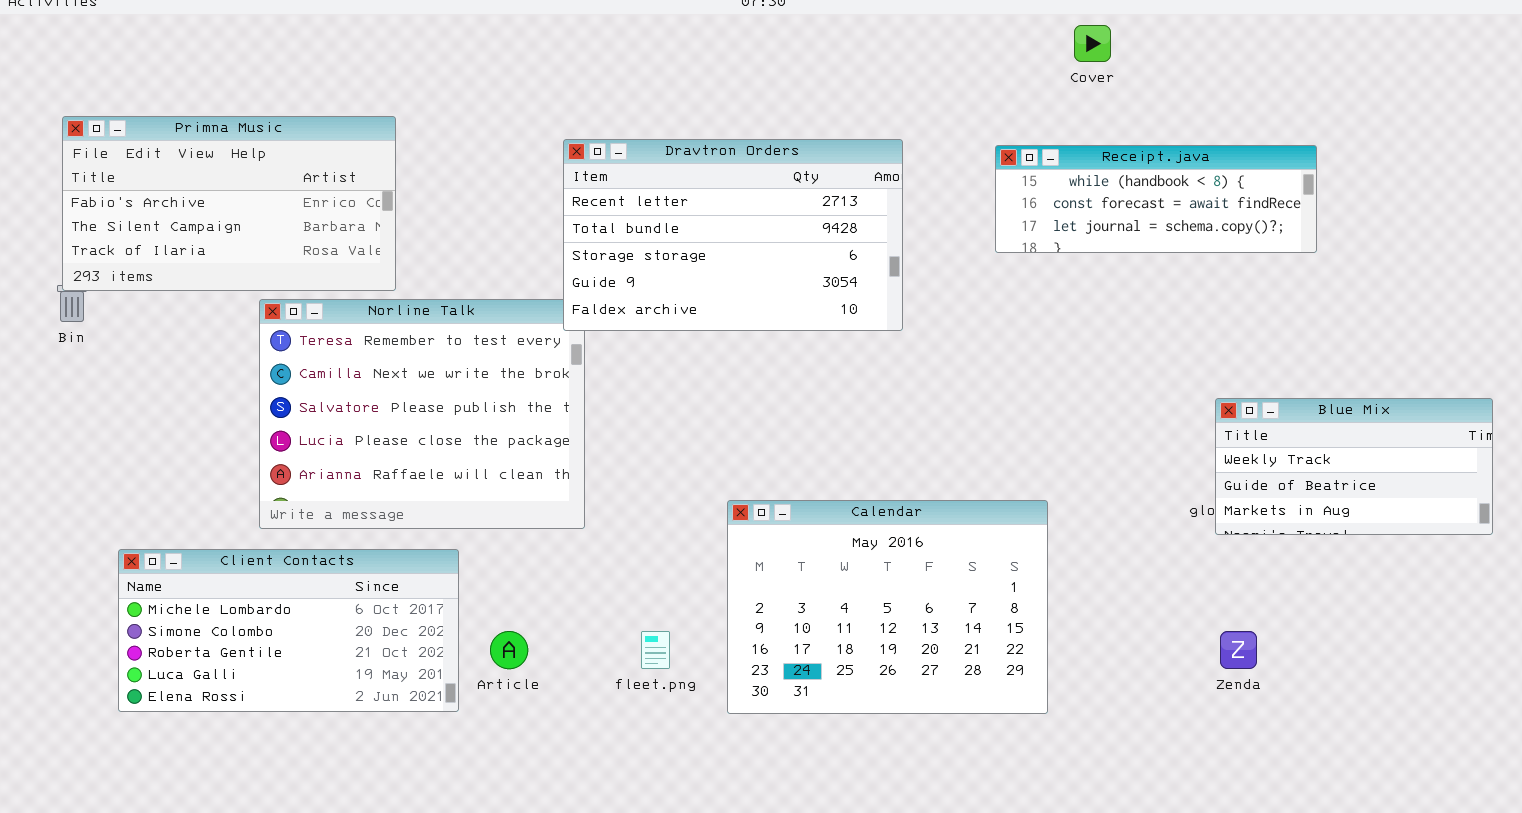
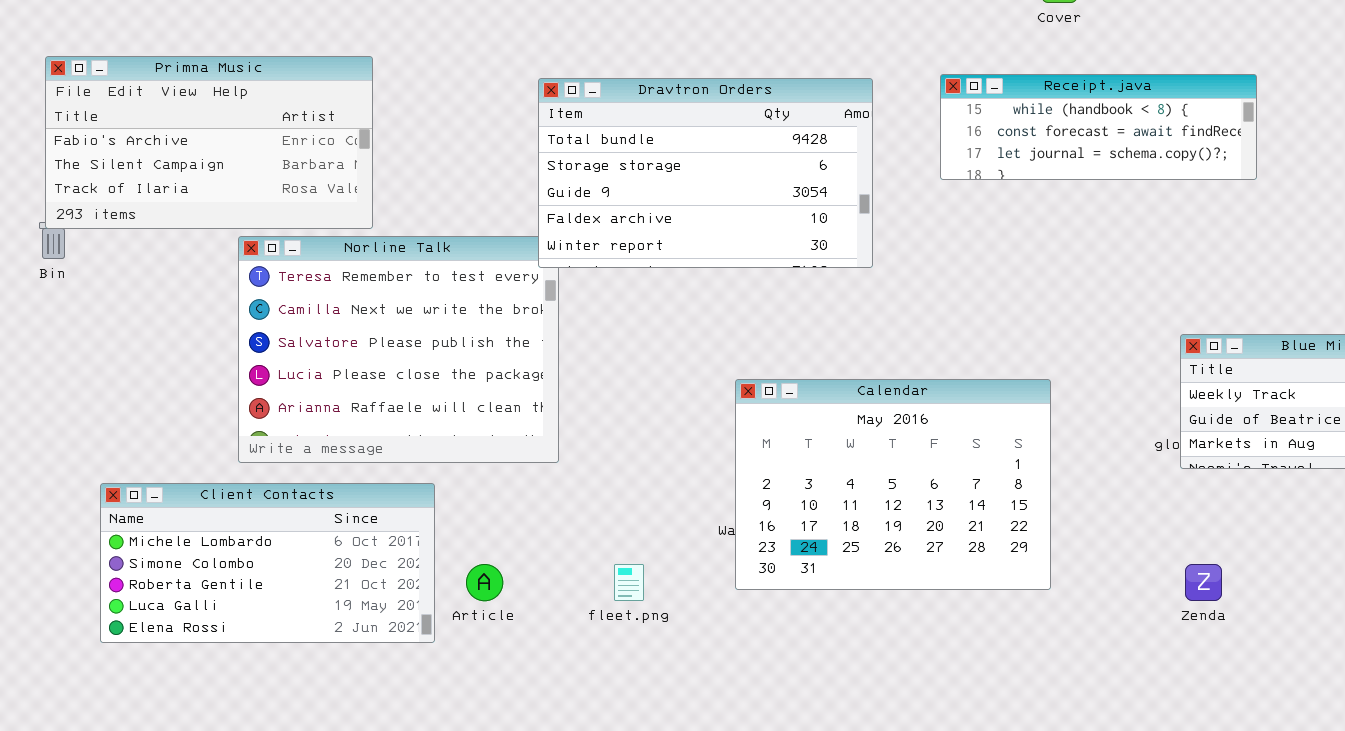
Dravtron Orders: [563,139,903,331] -> [538,78,873,268], scrolled down 1 row
Receipt.java: [995,145,1317,253] -> [940,74,1257,180], moved
Calendar: [727,500,1048,714] -> [735,379,1051,590], moved

